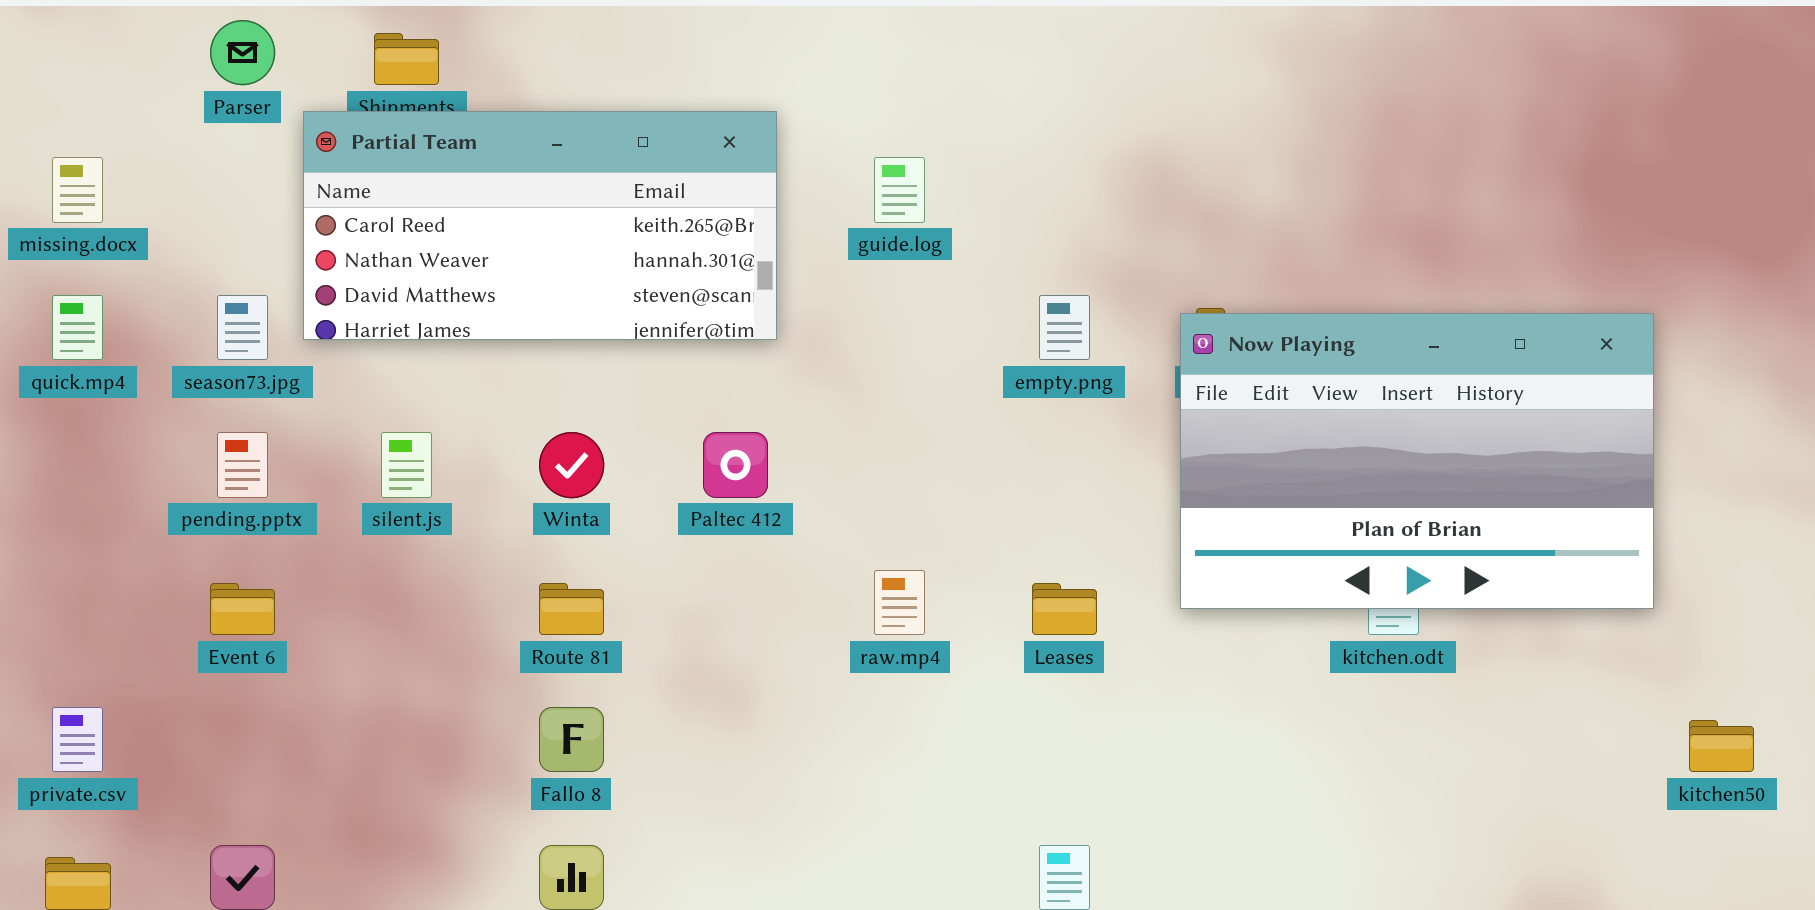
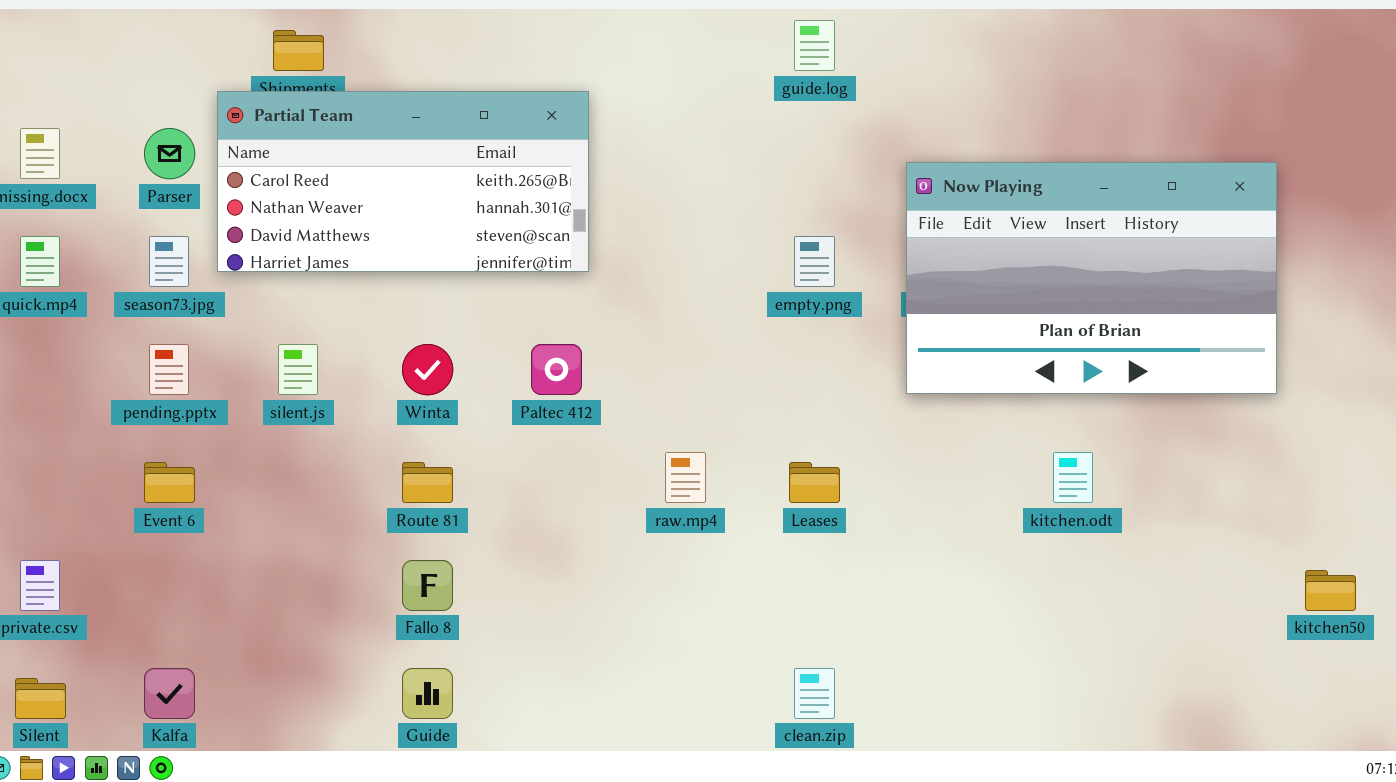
Parser: [210,20,275,85] -> [144,128,195,179], moved
guide.log: [874,157,925,223] -> [794,20,835,71], moved
Now Playing: [1180,313,1654,609] -> [906,162,1277,394], moved

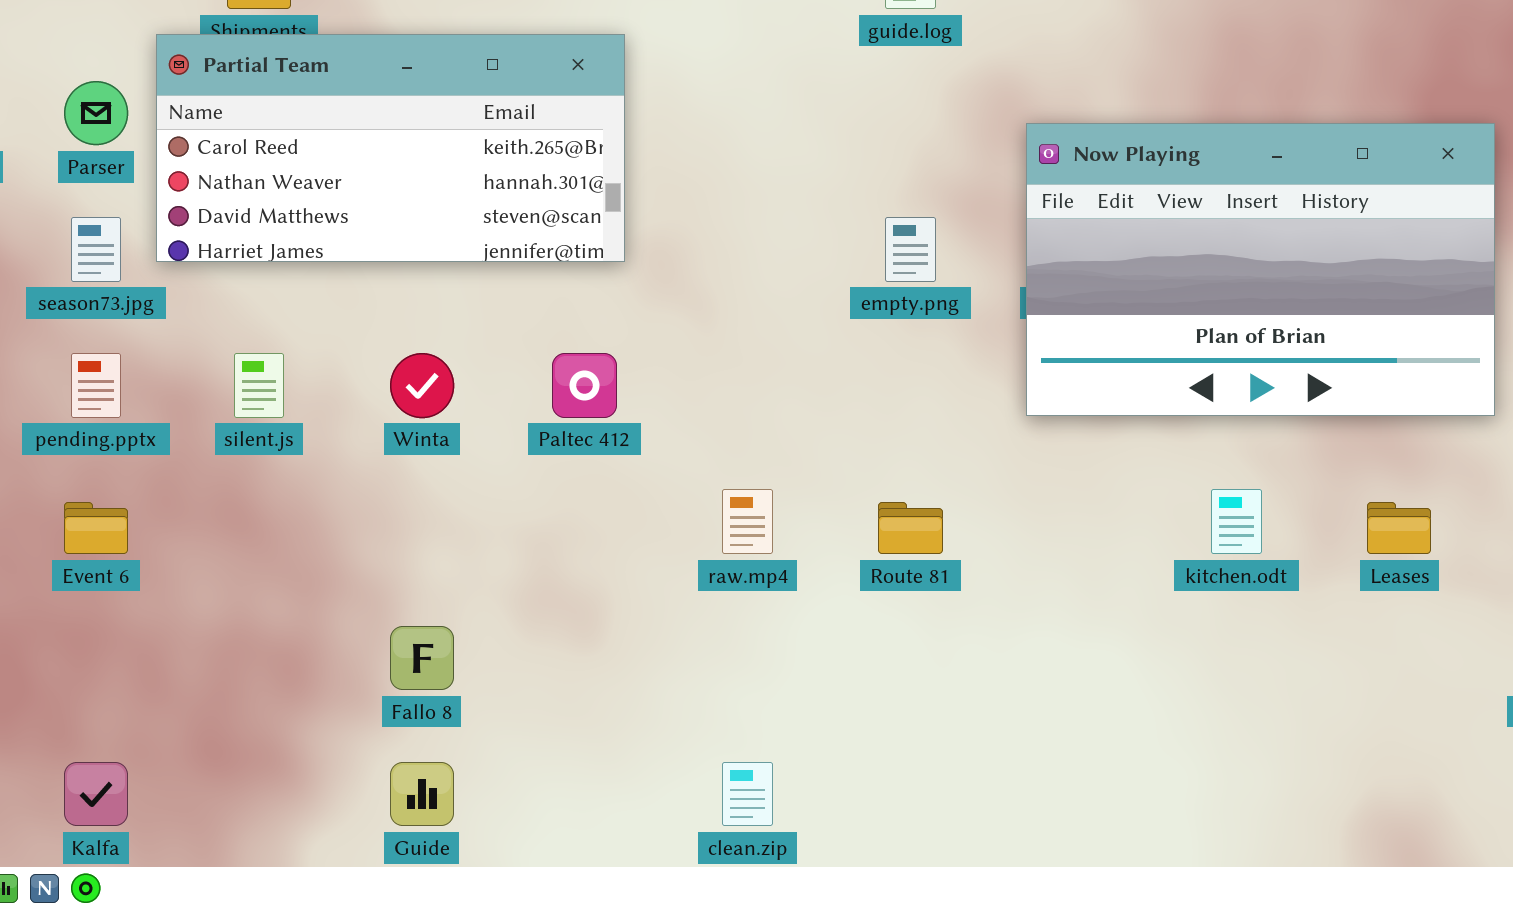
Route 81: [402,462,453,503] -> [878,502,943,554], moved
Leases: [789,462,840,503] -> [1367,502,1431,554], moved
clean.zip: [794,668,835,719] -> [722,762,773,826], moved

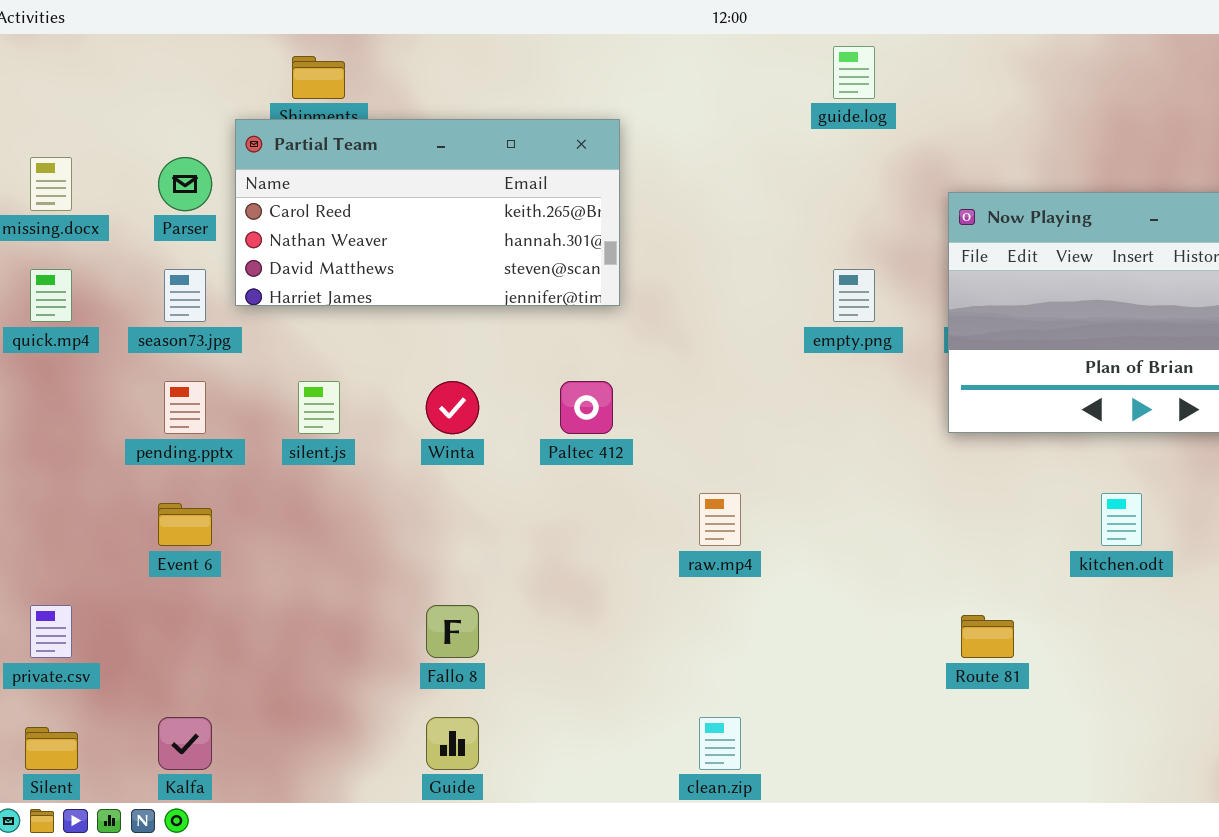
Route 81: [878,502,943,554] -> [961,615,1014,658], moved

